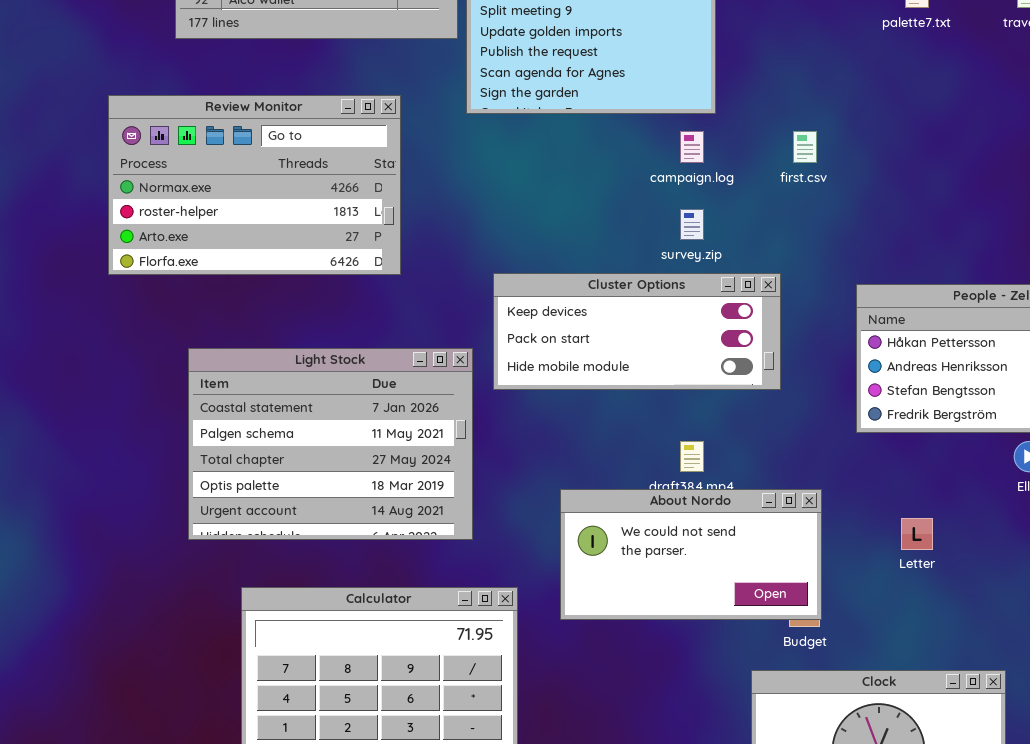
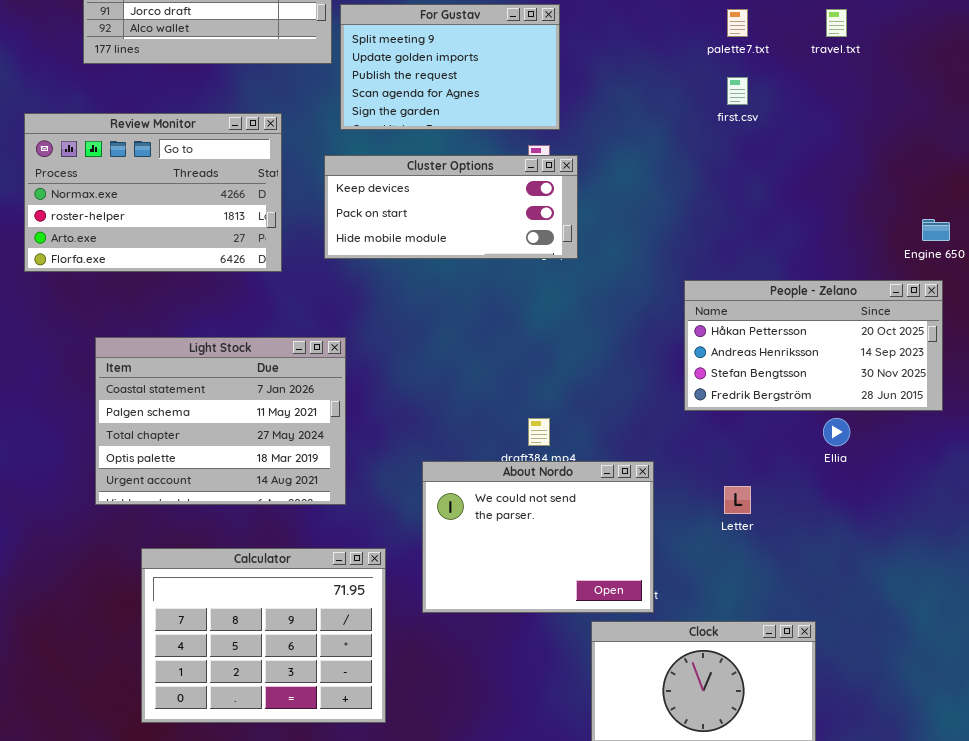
first.csv: [793,131,817,163] -> [727,77,748,105], moved
Cluster Options: [493,273,781,390] -> [324,155,578,259], moved
About Nordo: [560,489,822,620] -> [422,461,654,613], resized

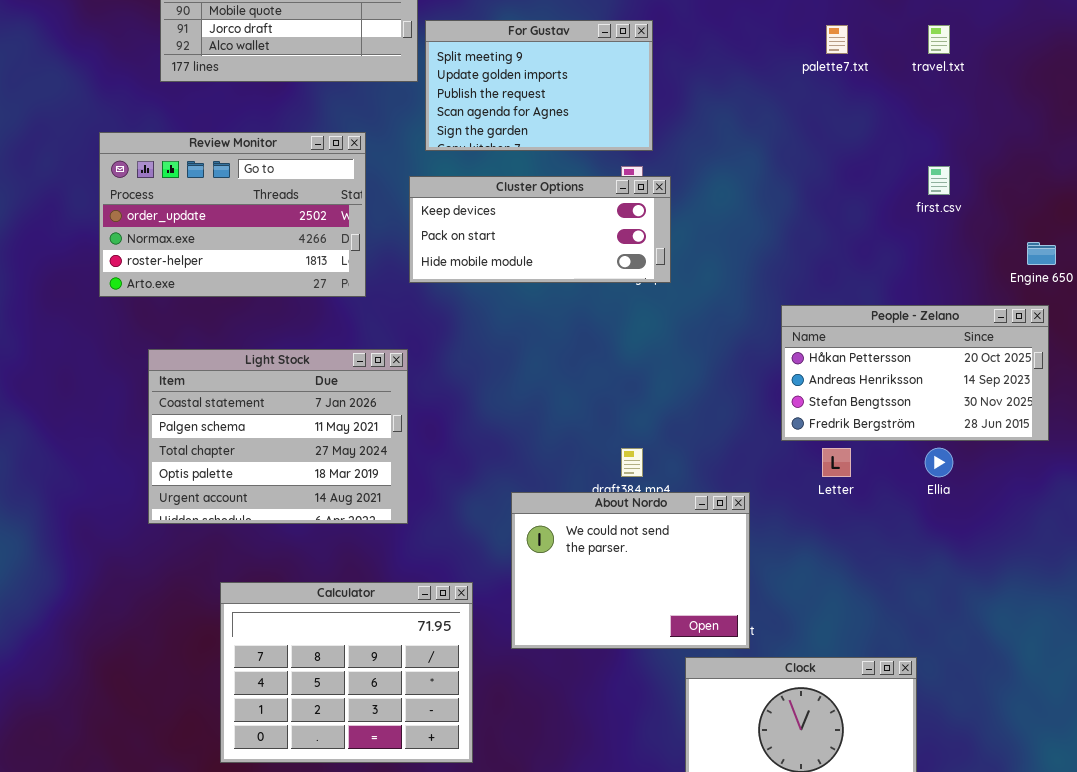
first.csv: [727,77,748,105] -> [928,166,950,195], moved
Review Monitor: [24,113,282,272] -> [99,132,366,297], scrolled up 1 row
Light Stock: [95,337,346,505] -> [148,349,408,524], moved
Letter: [724,486,751,514] -> [822,448,851,477], moved

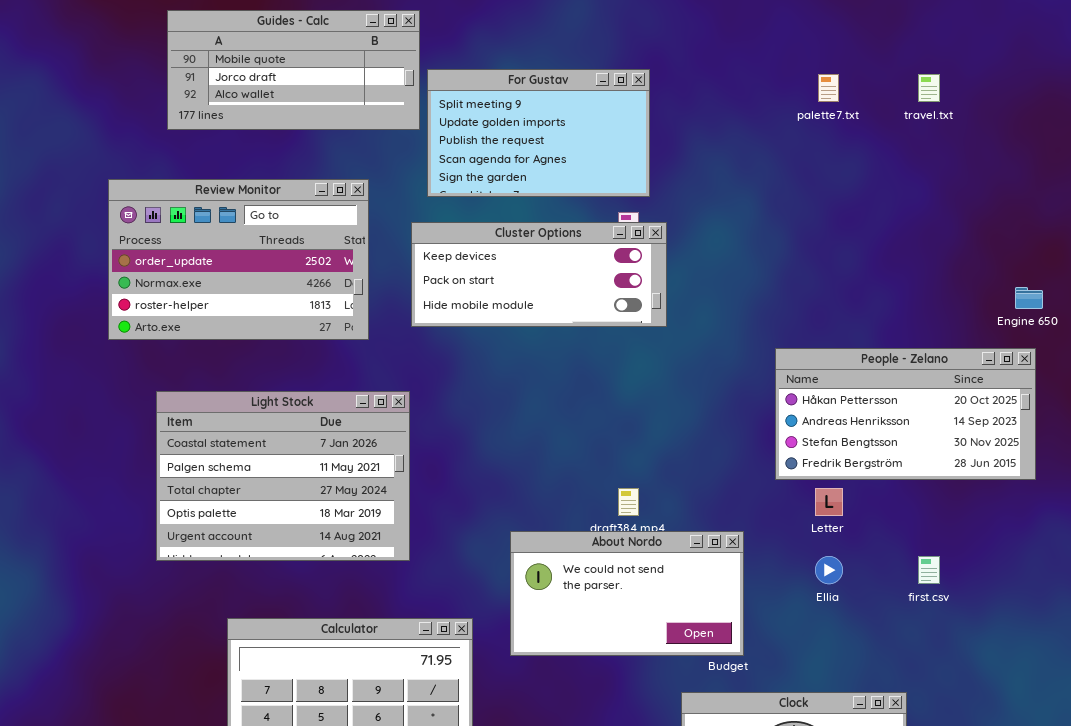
first.csv: [928,166,950,195] -> [918,556,940,584], moved
Ellia: [925,448,953,477] -> [815,556,843,584], moved
About Nordo: [511,492,750,649] -> [510,531,744,656], resized

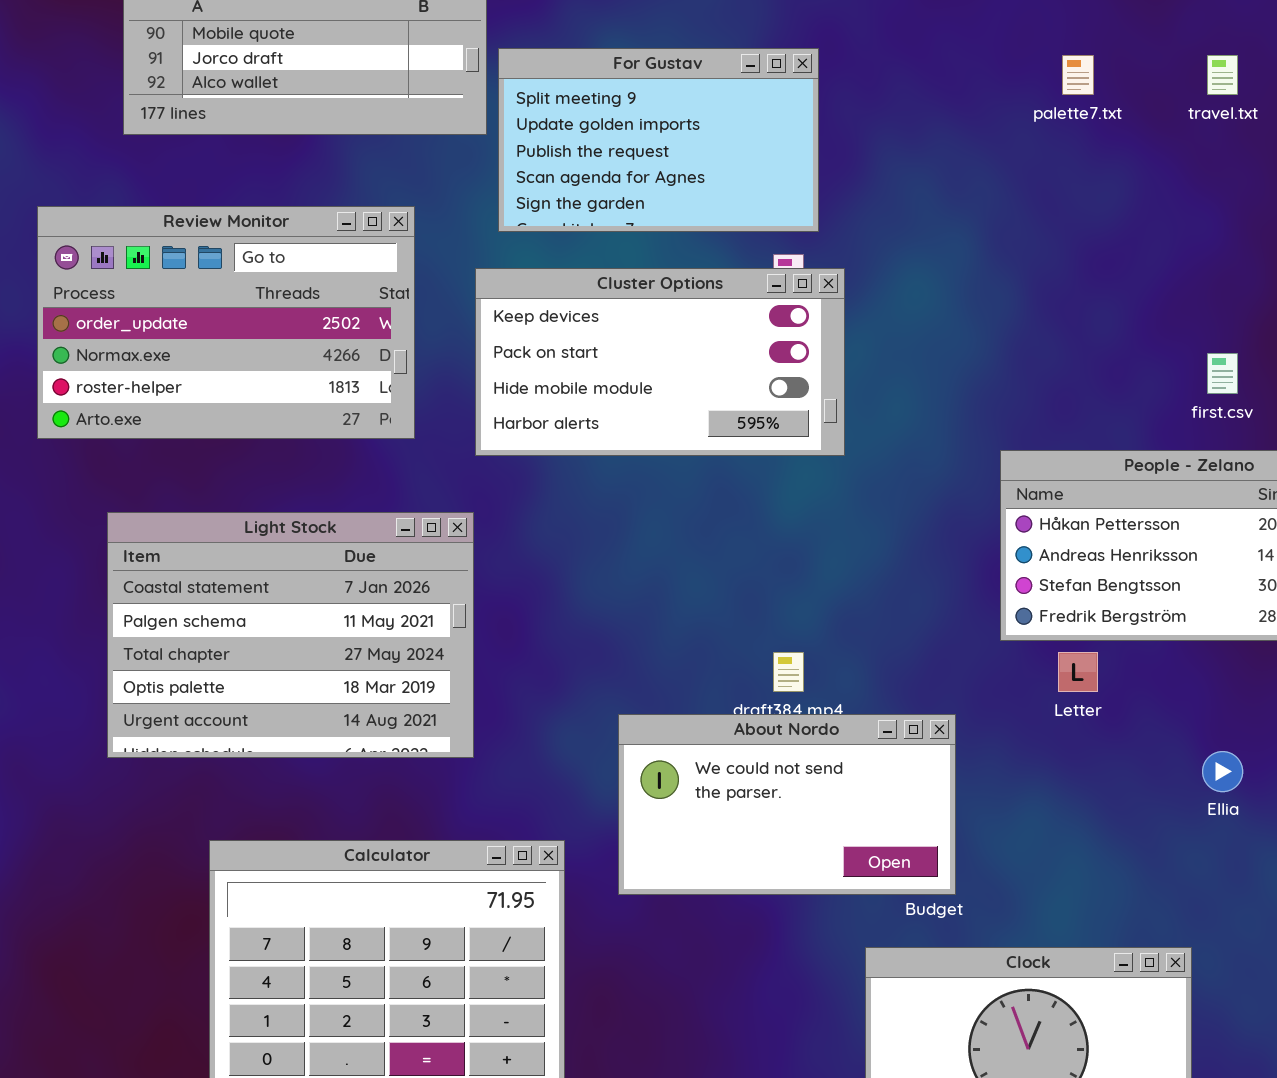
Cluster Options: [411,222,667,327] -> [475,268,845,456], resized
Ellia: [815,556,843,584] -> [1202,751,1243,792], moved
first.csv: [918,556,940,584] -> [1207,353,1238,394], moved

